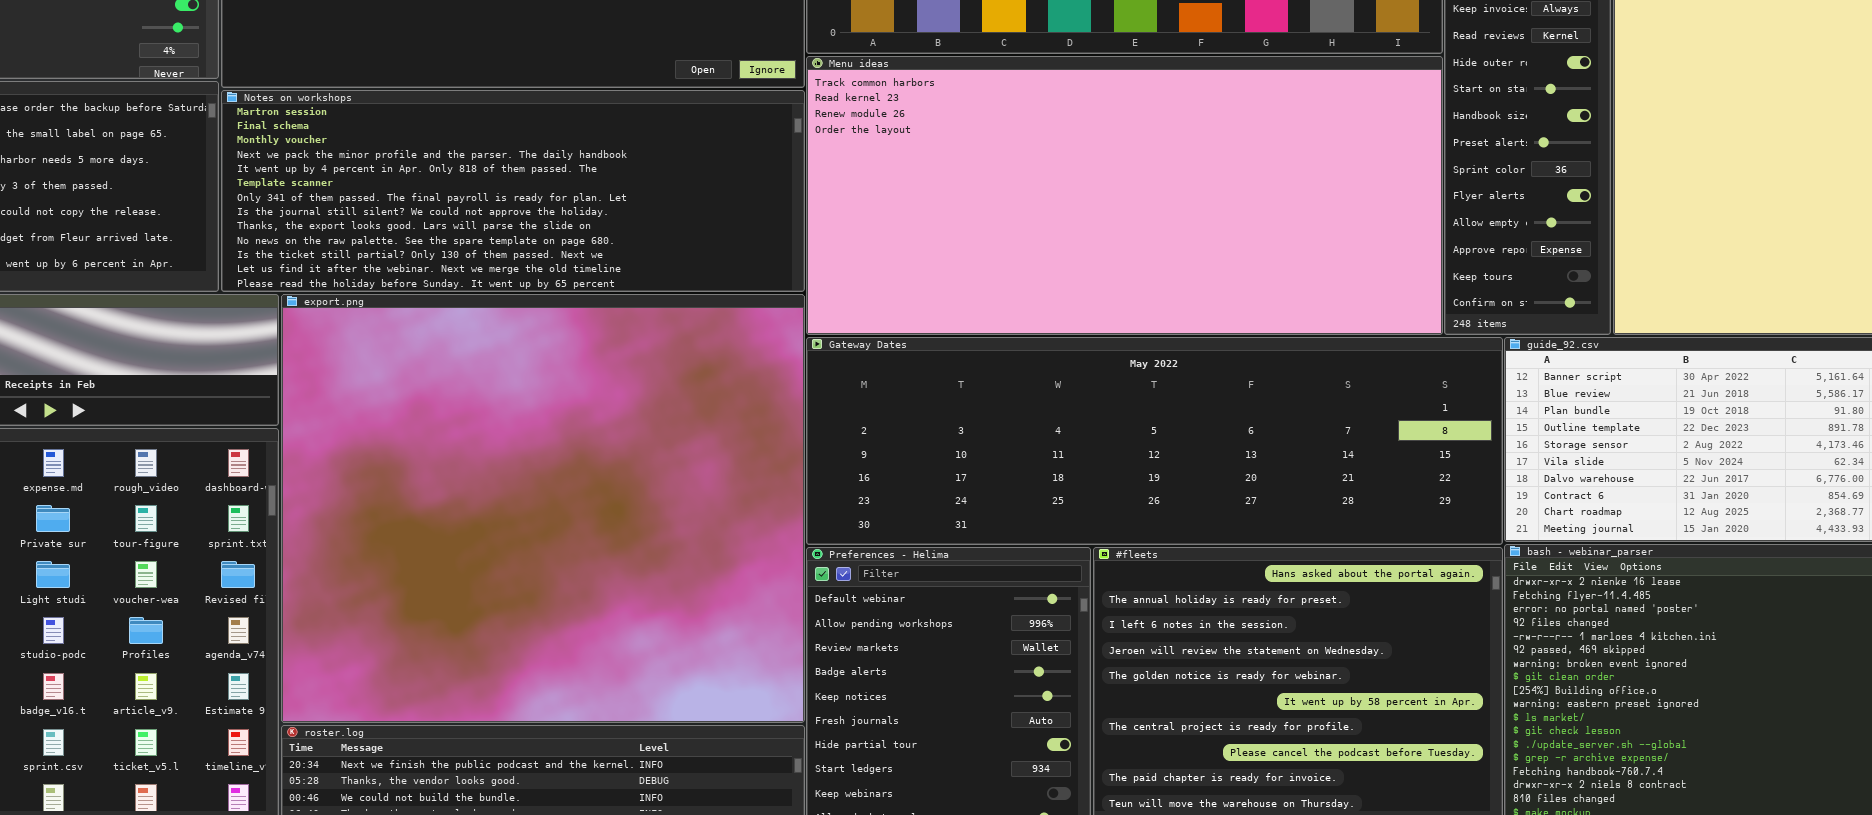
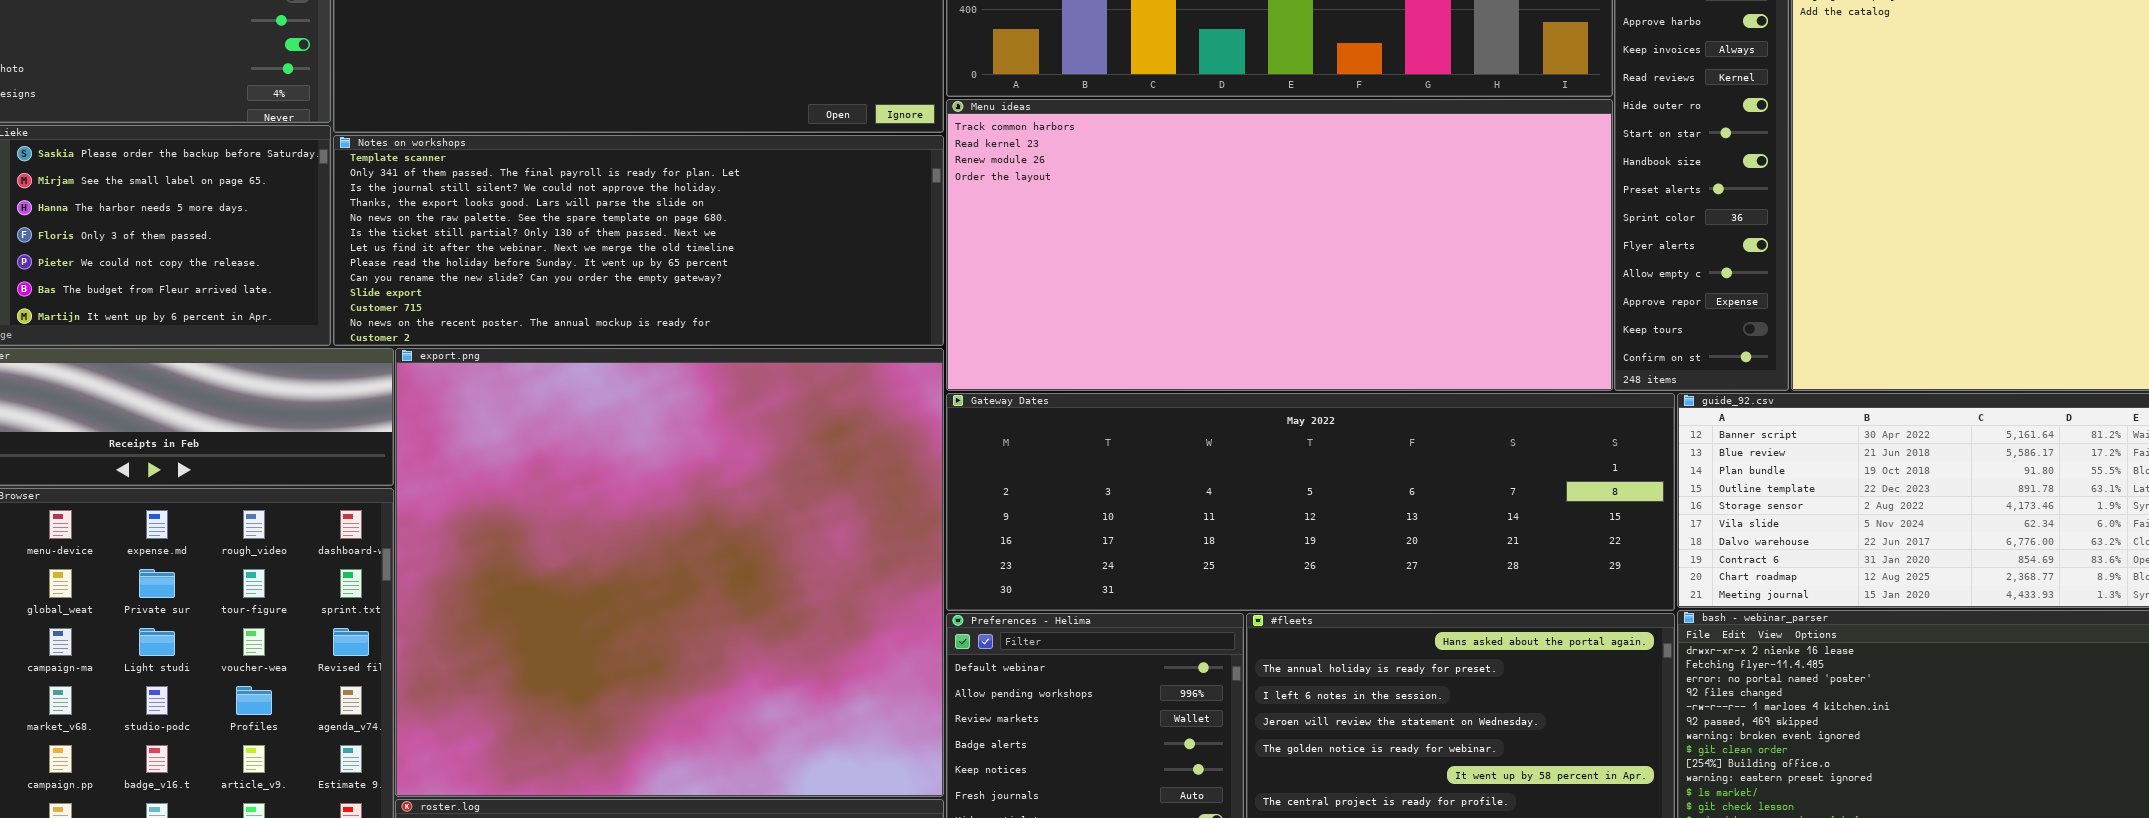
Notes on workshops: [221,90,805,292] -> [333,135,944,346], scrolled down 5 rows

